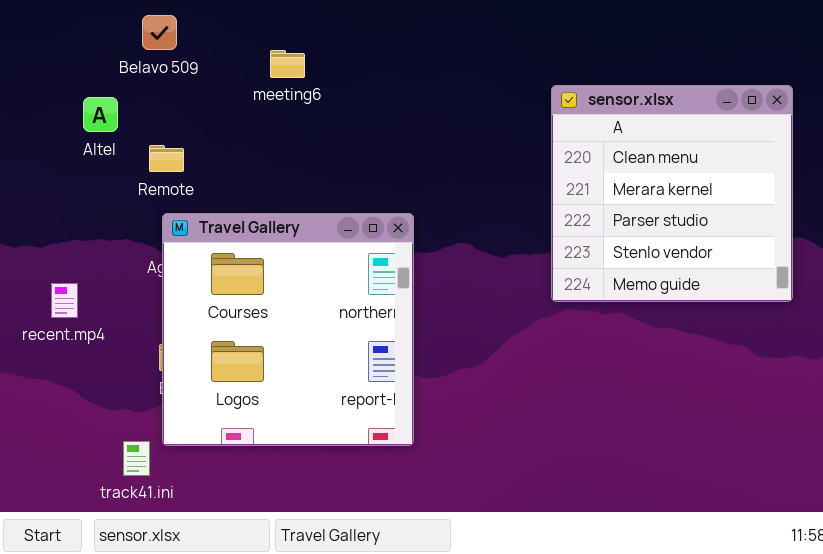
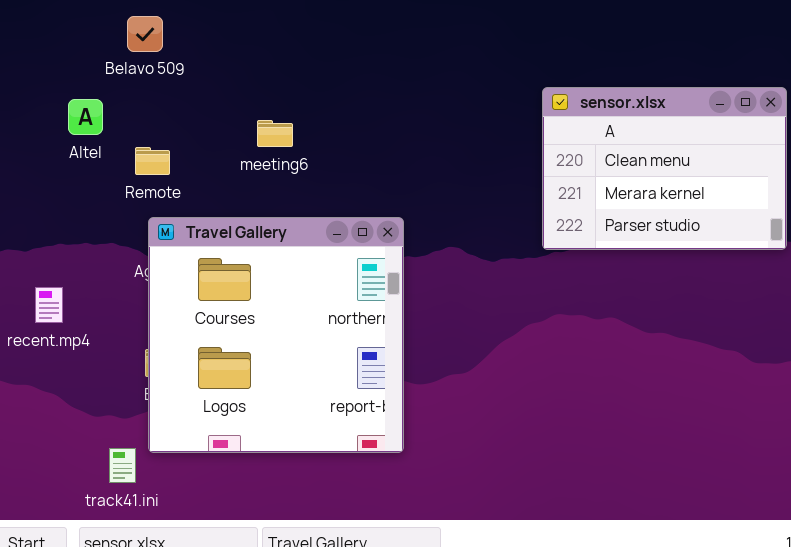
meeting6: [270,50,305,78] -> [257,120,293,147], moved
sensor.xlsx: [551,85,793,302] -> [542,87,787,250], resized

